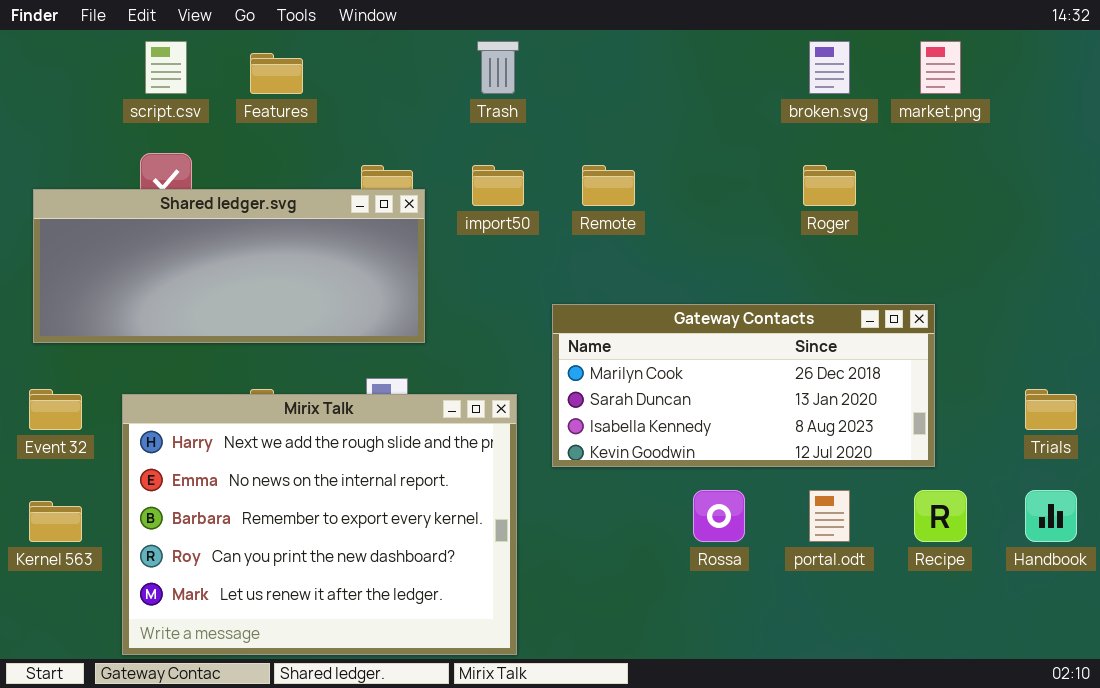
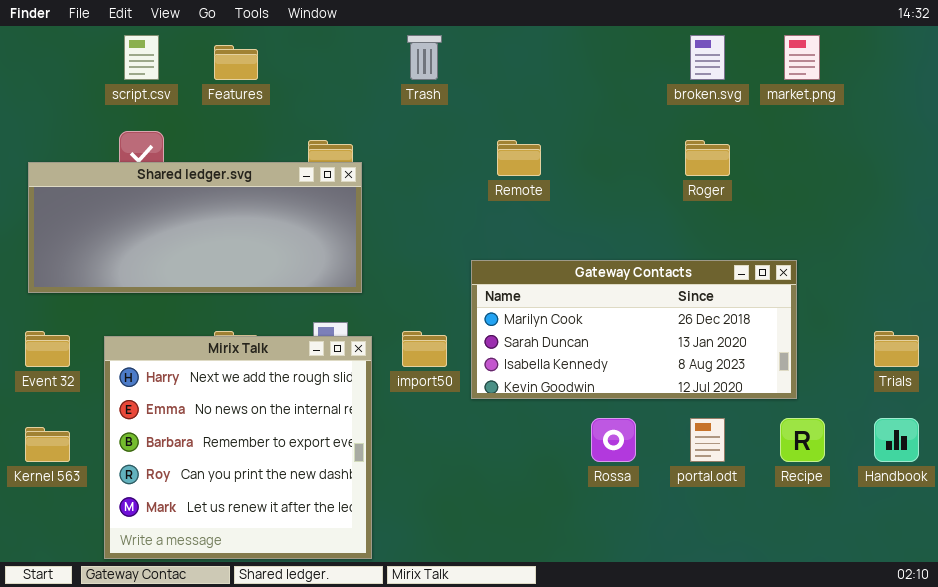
import50: [472,165,524,206] -> [402,331,447,367], moved
Mirix Talk: [122,394,517,655] -> [104,336,372,559], resized

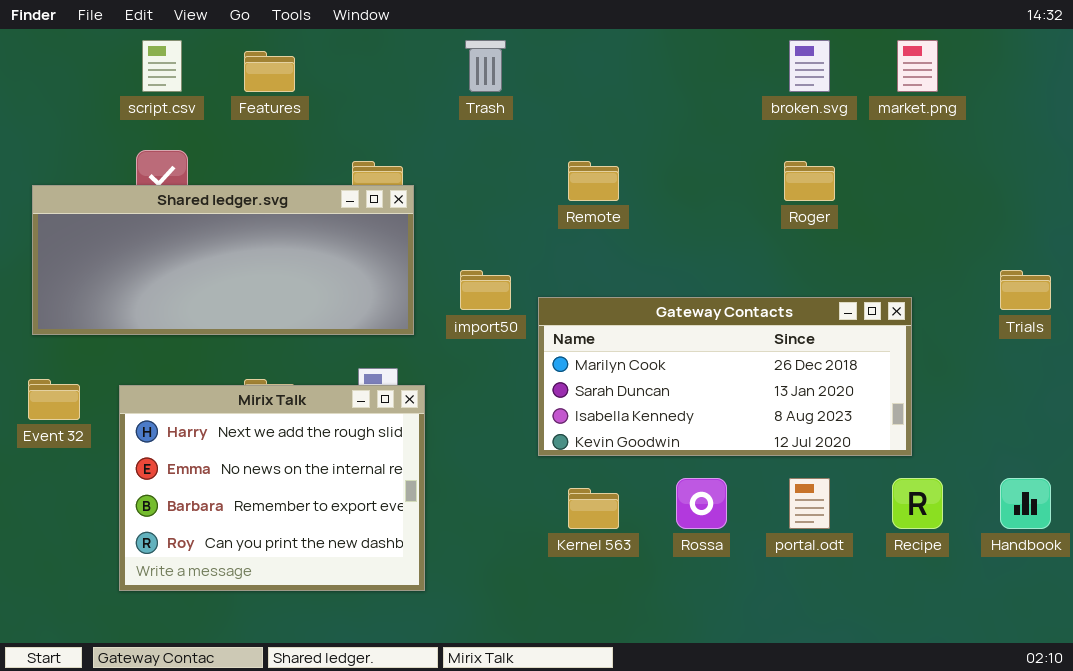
import50: [402,331,447,367] -> [460,270,511,310], moved
Trials: [874,331,919,367] -> [1000,270,1051,310], moved
Mirix Talk: [104,336,372,559] -> [119,385,425,591], resized
Kernel 563: [25,427,70,462] -> [568,488,619,529], moved

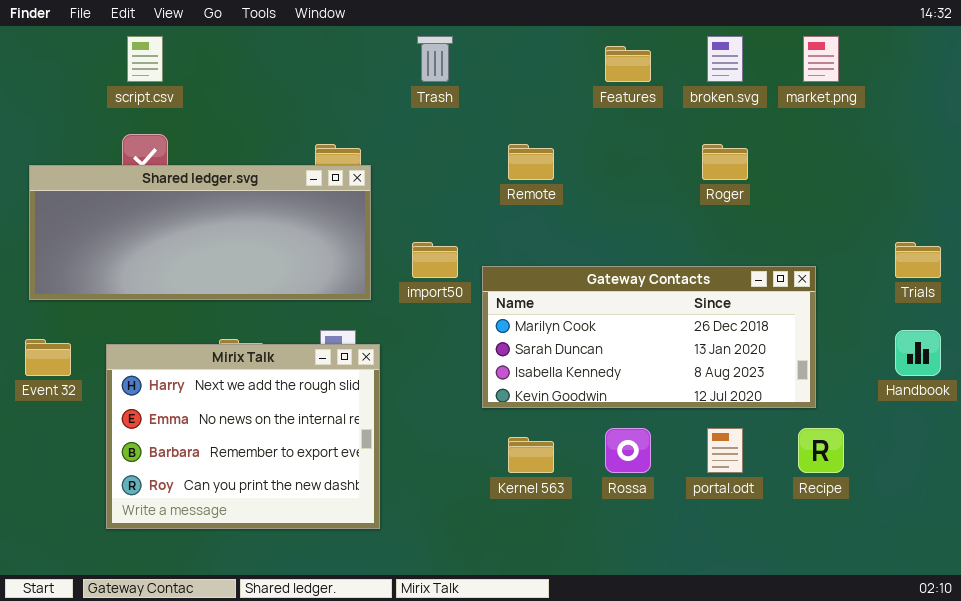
Features: [244,51,295,92] -> [605,46,651,82], moved
Handbook: [1000,478,1051,529] -> [895,330,941,376], moved

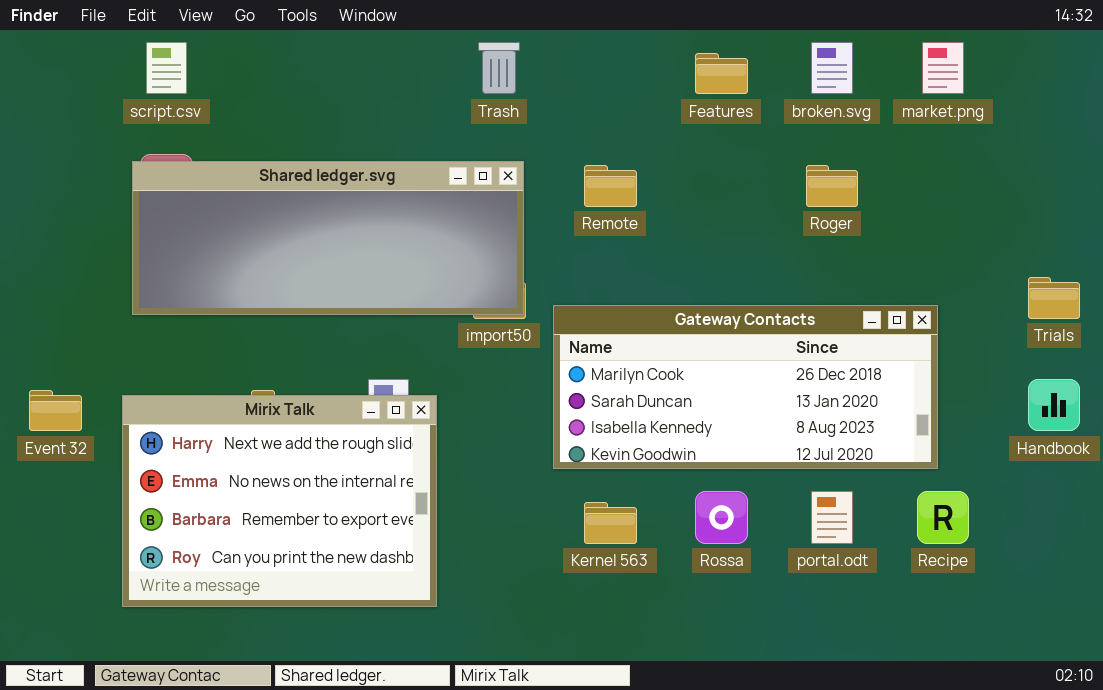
Shared ledger.svg: [29,165,371,300] -> [132,161,524,315], moved

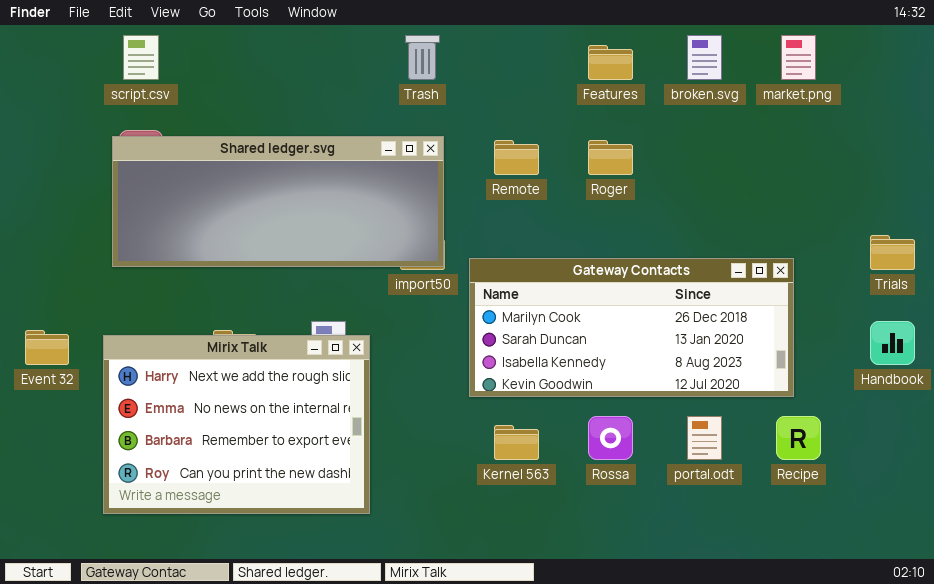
Roger: [806,165,858,207] -> [588,140,633,175], moved

